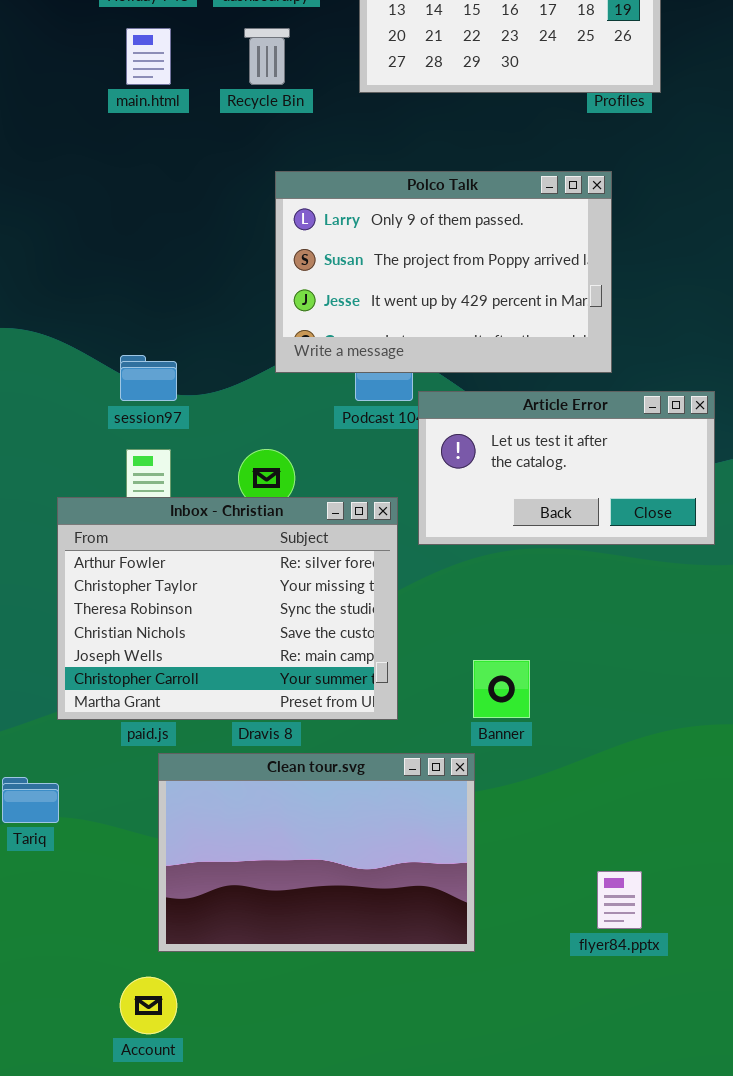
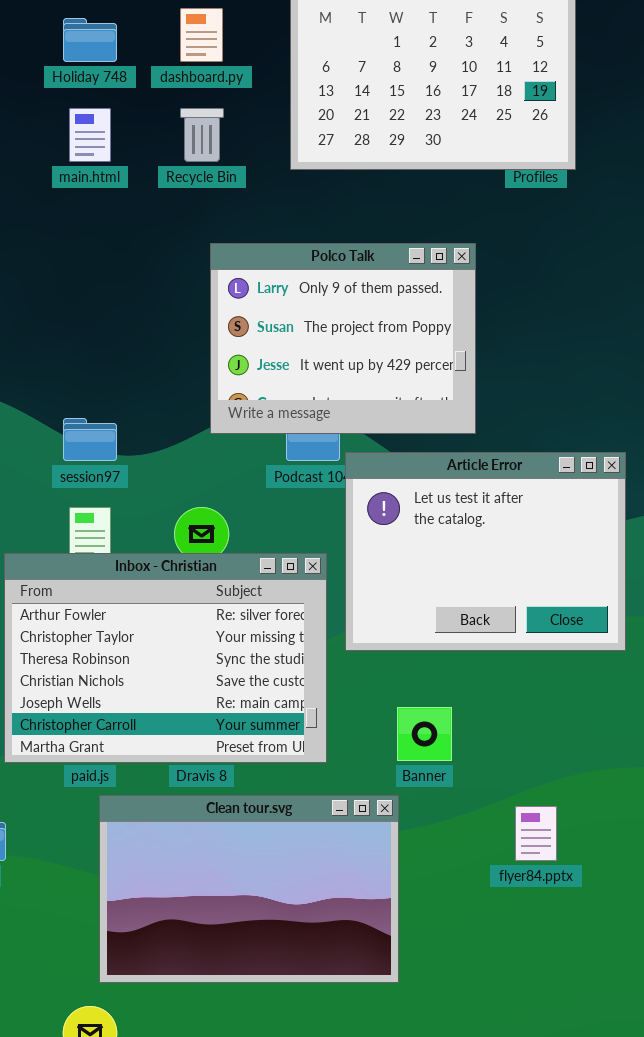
Polco Talk: [275,171,612,373] -> [210,243,476,434], resized
Article Error: [418,391,715,545] -> [345,452,626,651], resized
flyer84.pptx: [597,871,642,929] -> [515,806,557,861], moved

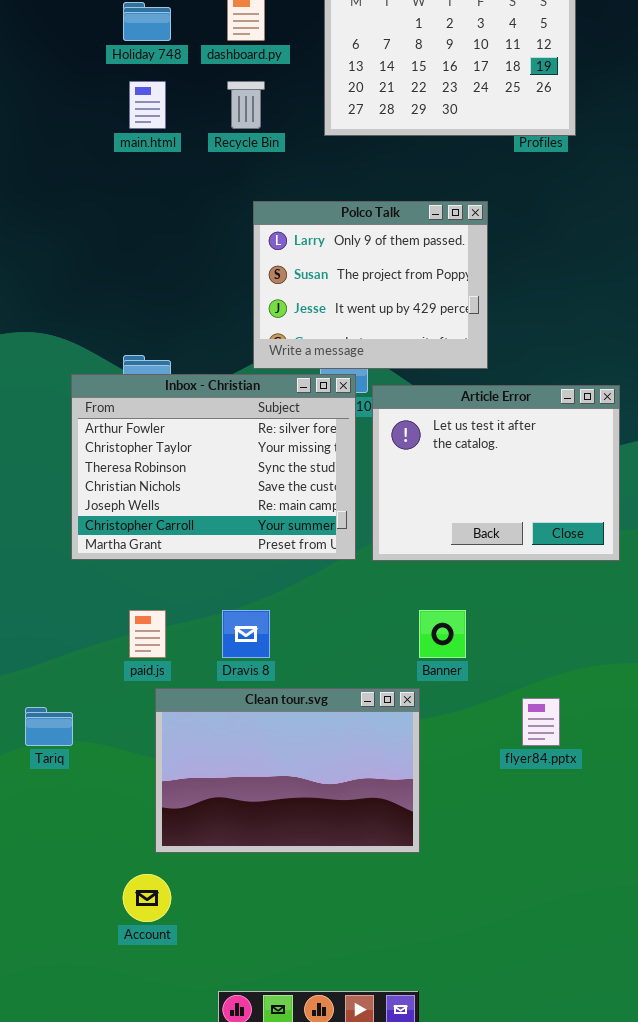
Inbox - Christian: [4,553,327,763] -> [71,374,356,560], moved

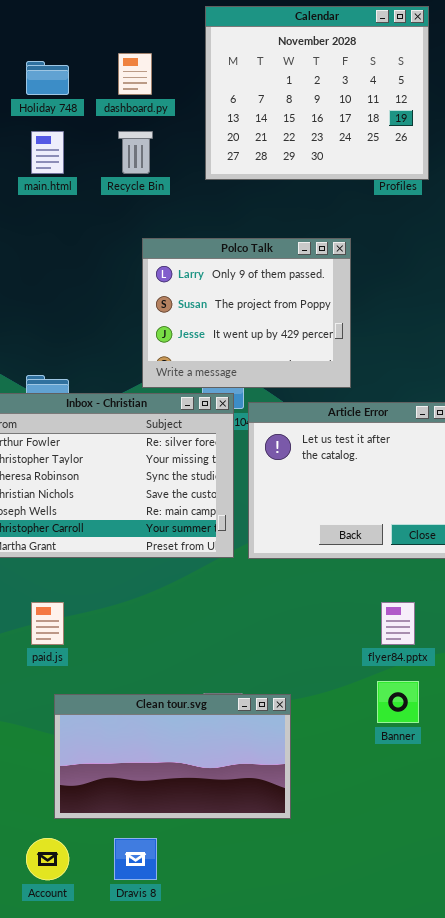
Dravis 8: [222,610,270,658] -> [114,838,157,880], moved
Banner: [419,610,466,658] -> [377,681,419,723], moved
Clean tour.svg: [155,688,420,853] -> [54,694,291,819], resized
flyer84.pptx: [522,698,560,746] -> [381,602,415,645], moved

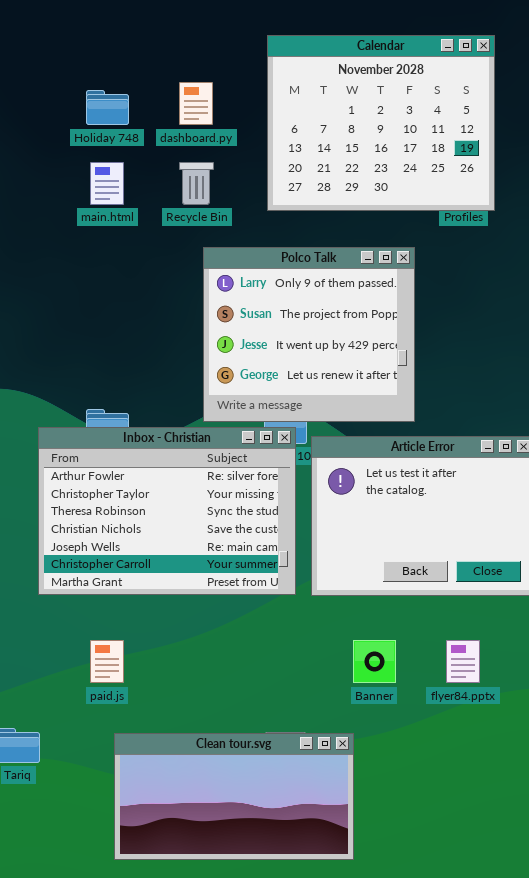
Polco Talk: [142,238,351,388] -> [203,247,415,422], resized
Banner: [377,681,419,723] -> [353,640,396,683], moved

